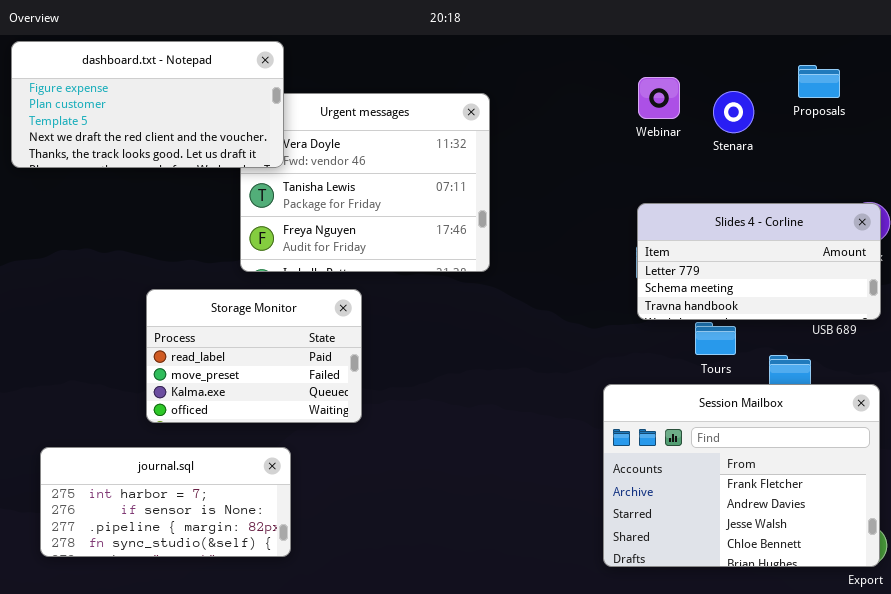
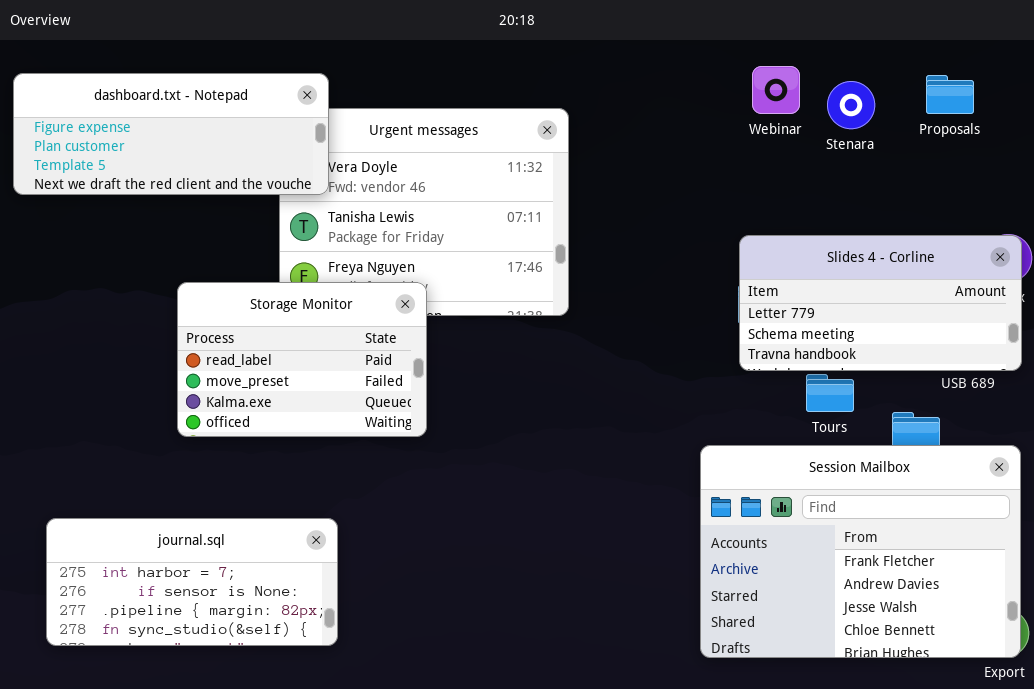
dashboard.txt - Notepad: [11,41,284,168] -> [13,73,329,195], resized
Webinar: [638,77,680,119] -> [752,66,800,114], moved
Stenara: [713,91,754,133] -> [827,81,875,129], moved
Storage Monitor: [146,289,362,423] -> [177,282,427,437], moved

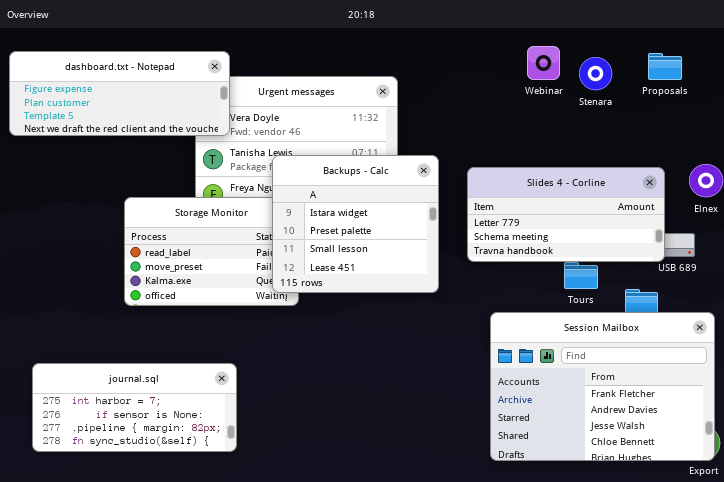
Backups - Calc: none -> [272,155,439,293], opened
Slides 4 - Corline: [739,235,1022,371] -> [467,167,665,262], moved

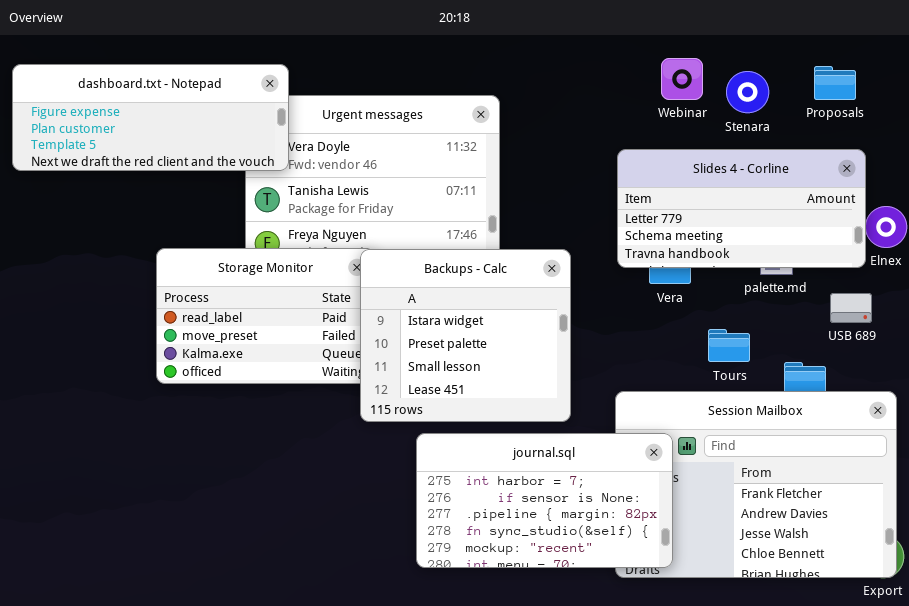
Backups - Calc: [272,155,439,293] -> [360,249,571,422], moved
Slides 4 - Corline: [467,167,665,262] -> [617,149,866,268], moved
journal.sql: [32,363,237,452] -> [416,433,673,568], moved, resized

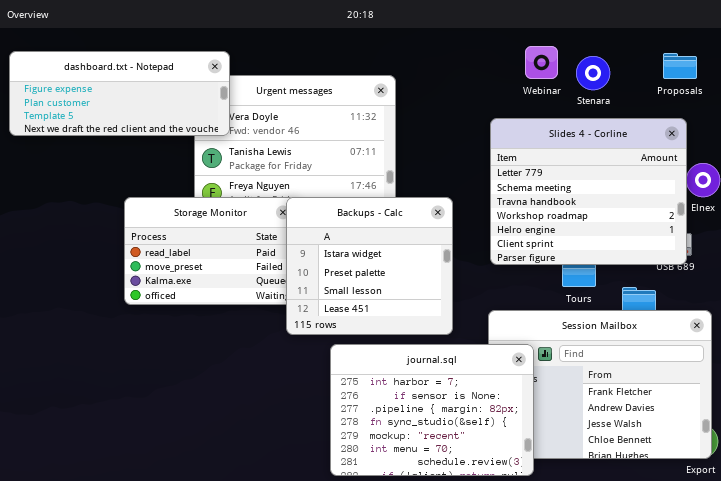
Proposals: [814,66,856,100] -> [663,53,697,79], moved
Slides 4 - Corline: [617,149,866,268] -> [490,118,687,265], resized
journal.sql: [416,433,673,568] -> [330,344,534,476], resized

